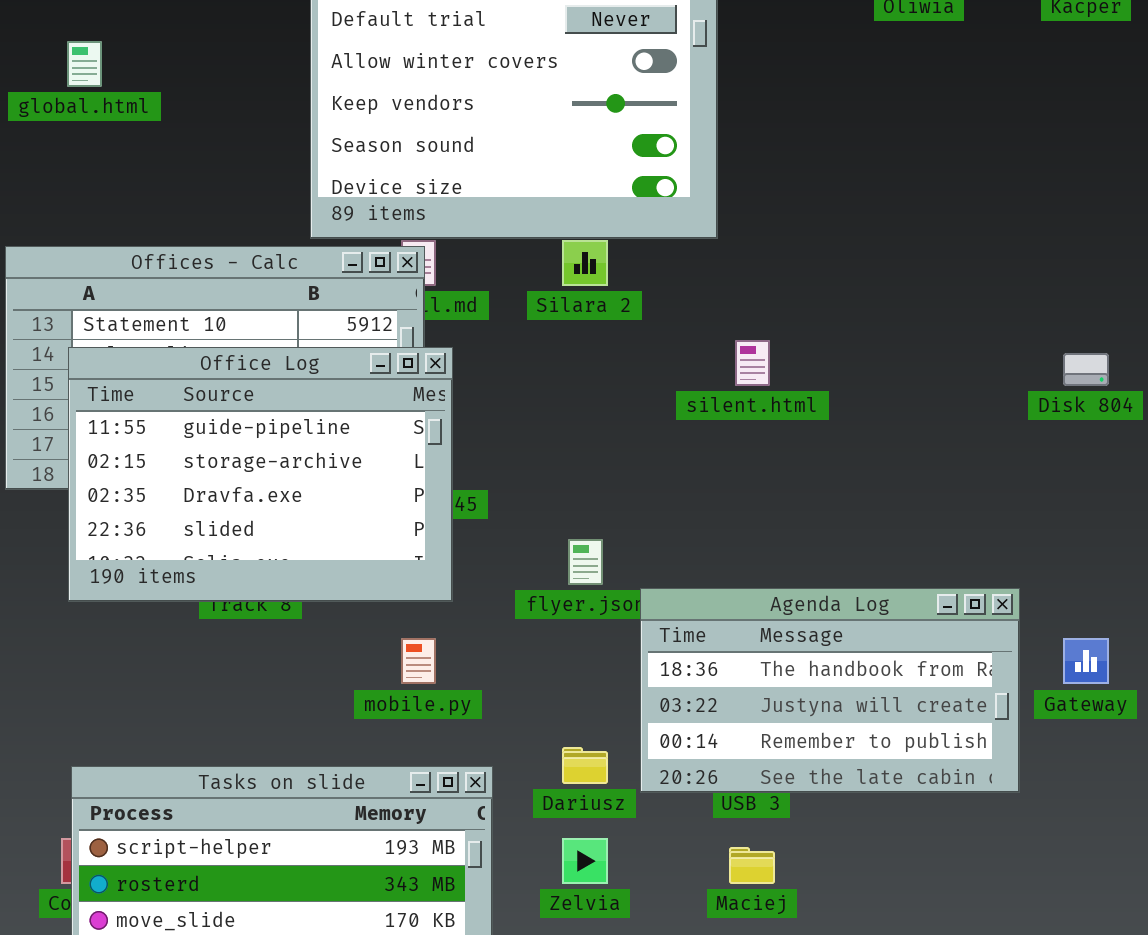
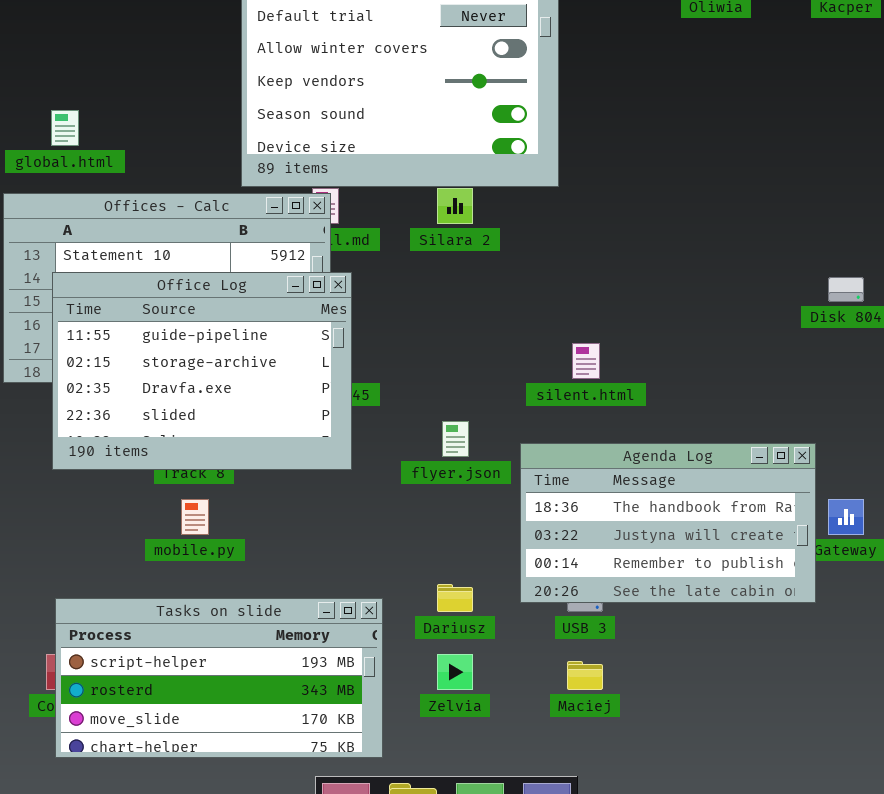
global.html: [67,41,102,87] -> [51,110,79,146], moved
silent.html: [735,340,770,386] -> [572,343,600,379], moved
Agenda Log: [640,588,1020,793] -> [520,443,816,603], moved
mobile.py: [401,638,436,684] -> [181,499,209,535], moved

